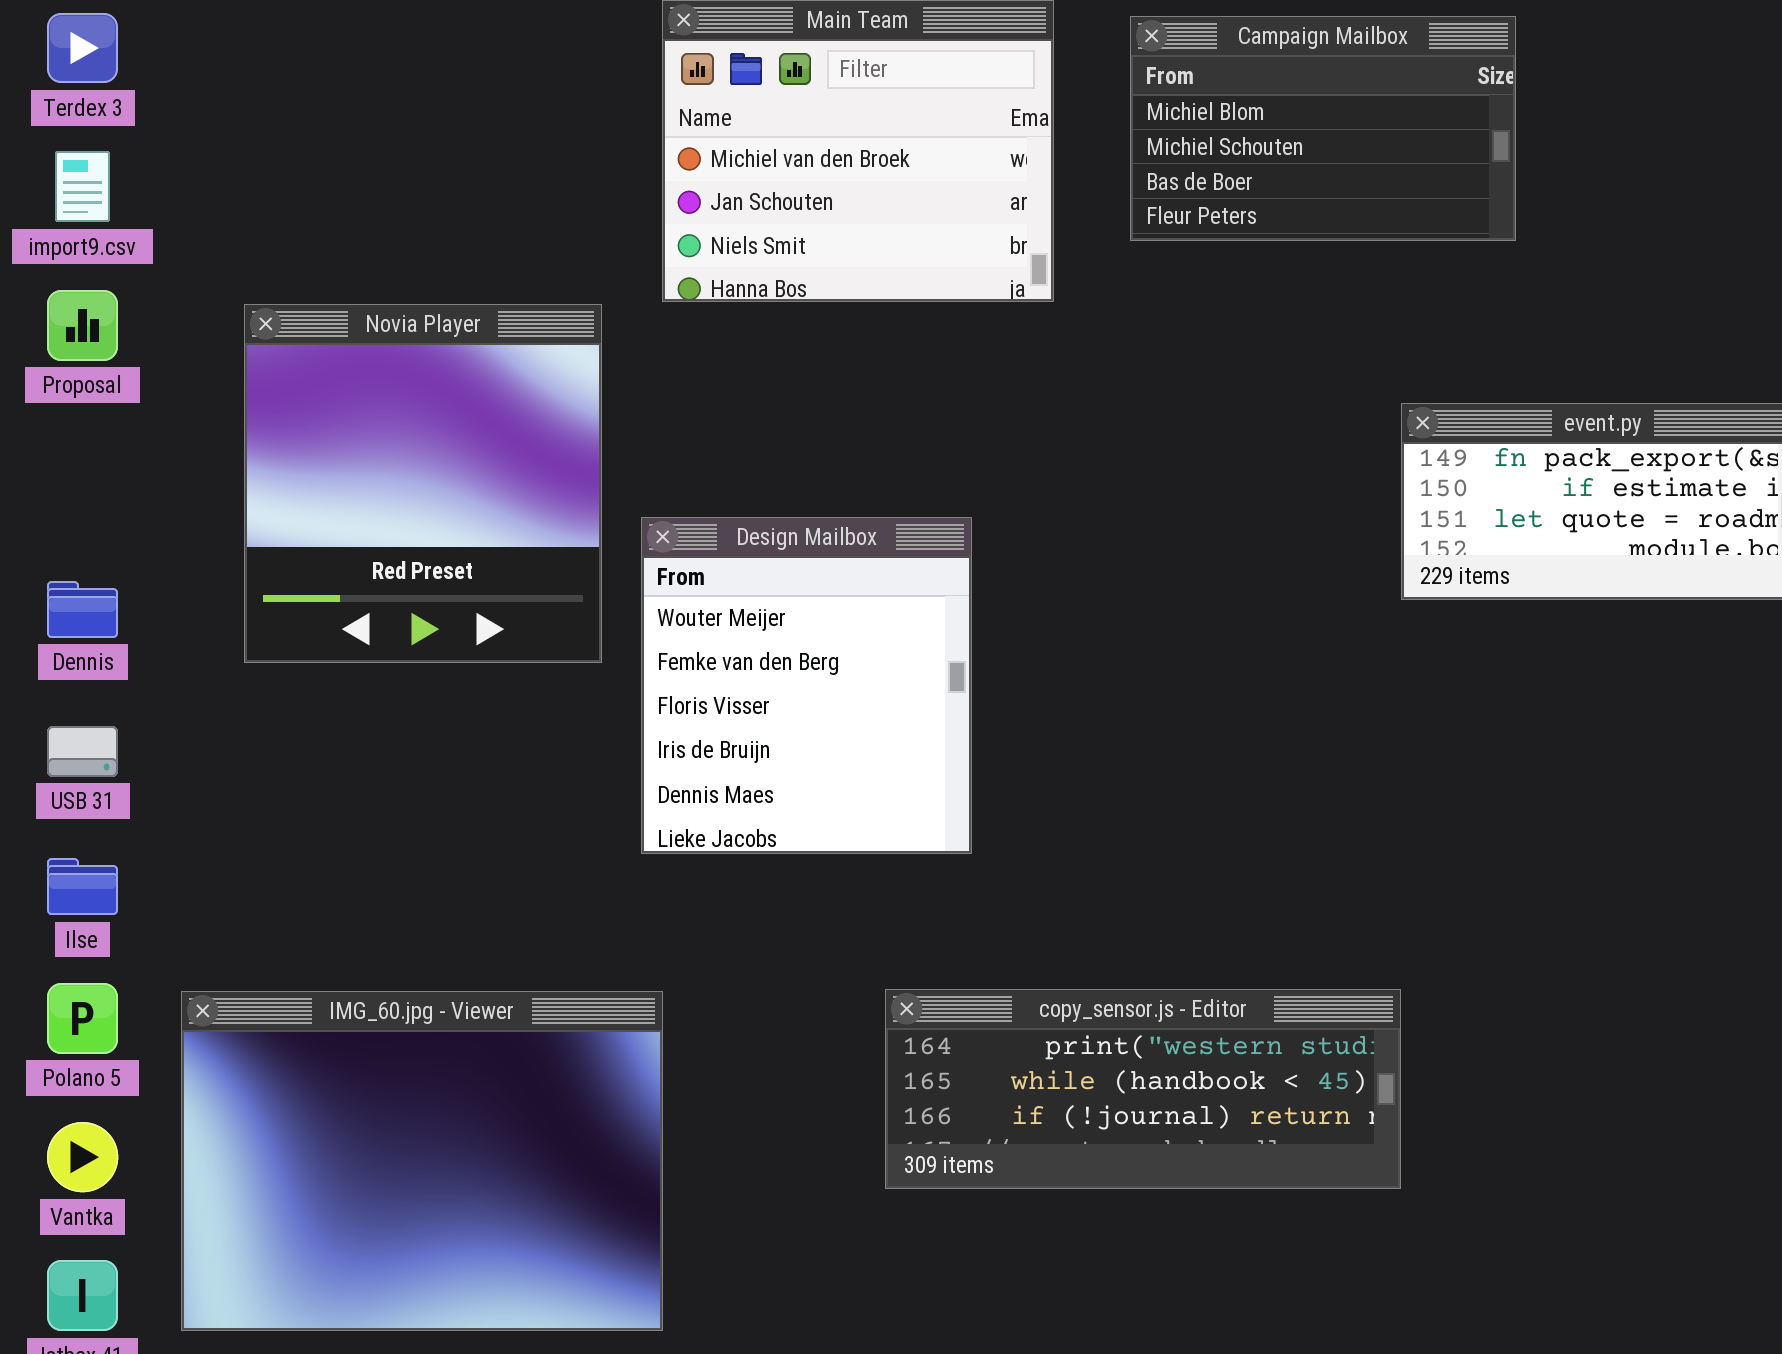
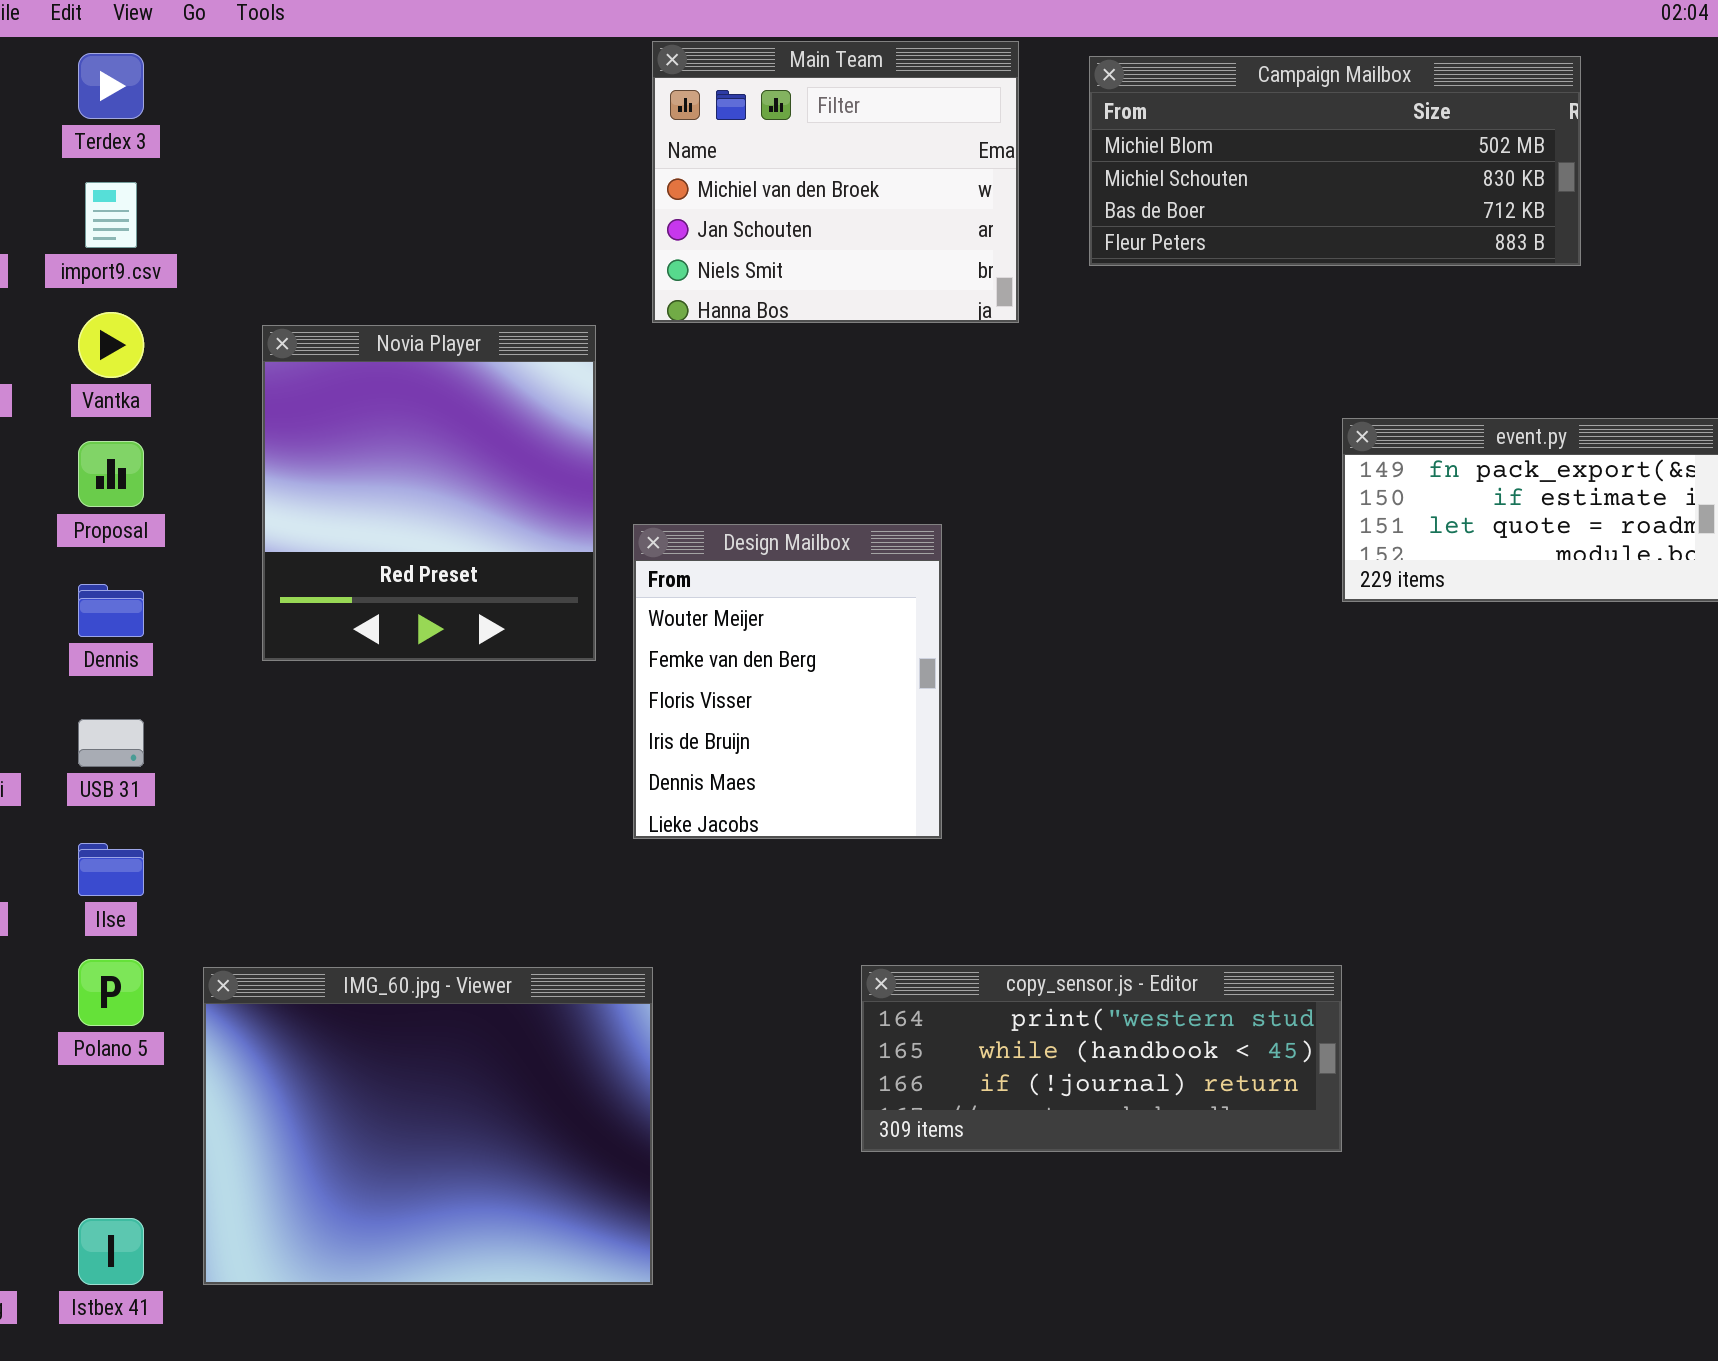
Campaign Mailbox: [1130,16,1516,241] -> [1089,56,1581,266], resized
Proposal: [47,290,118,361] -> [78,441,144,507], moved
Vantka: [47,1122,118,1192] -> [78,312,144,378], moved

